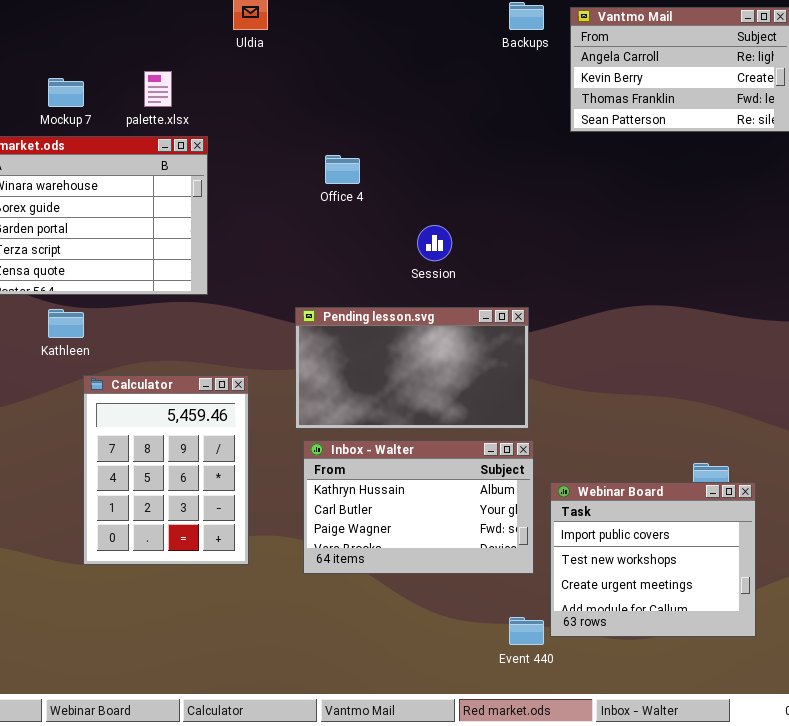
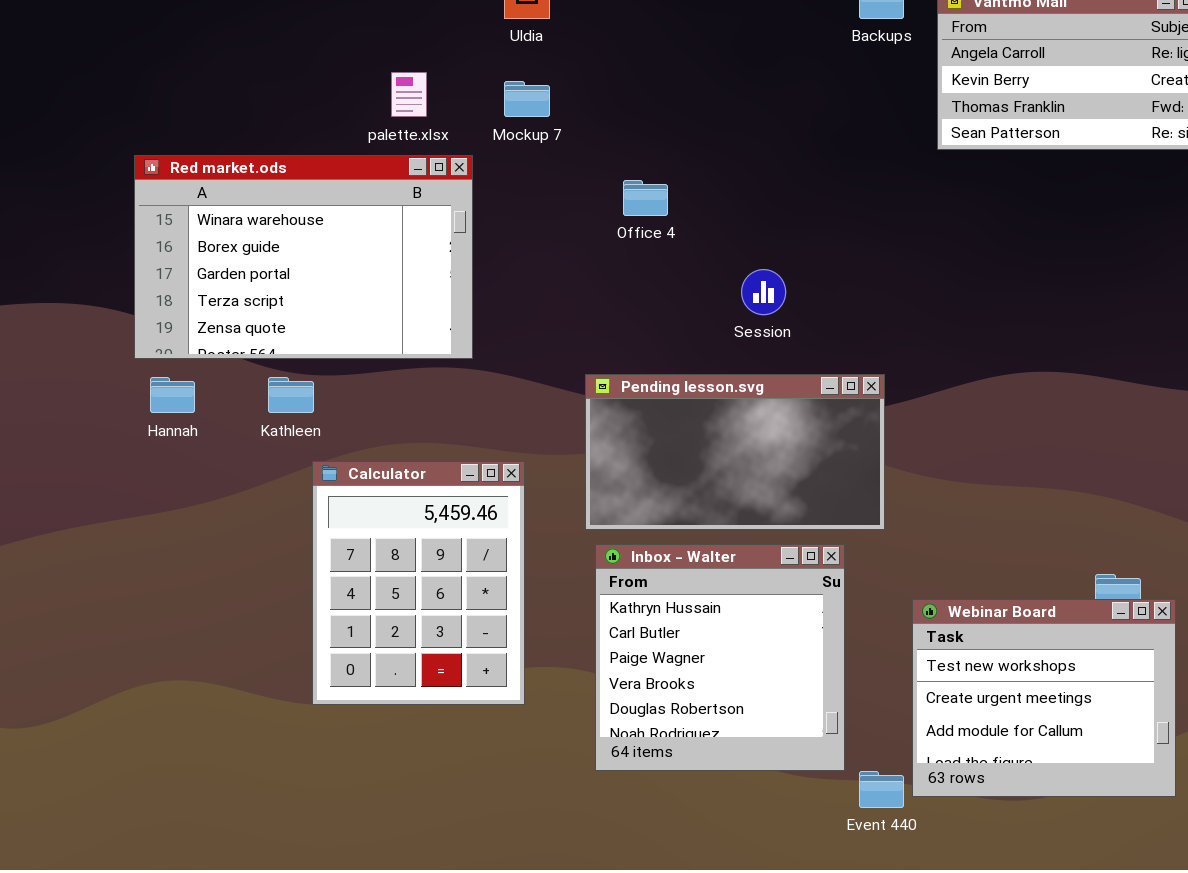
Mockup 7: [48,78,84,107] -> [504,81,550,117], moved
Inbox - Walter: [303,440,534,574] -> [595,544,845,771], resized
Webinar Board: [550,482,756,637] -> [912,599,1176,797], scrolled down 1 row

